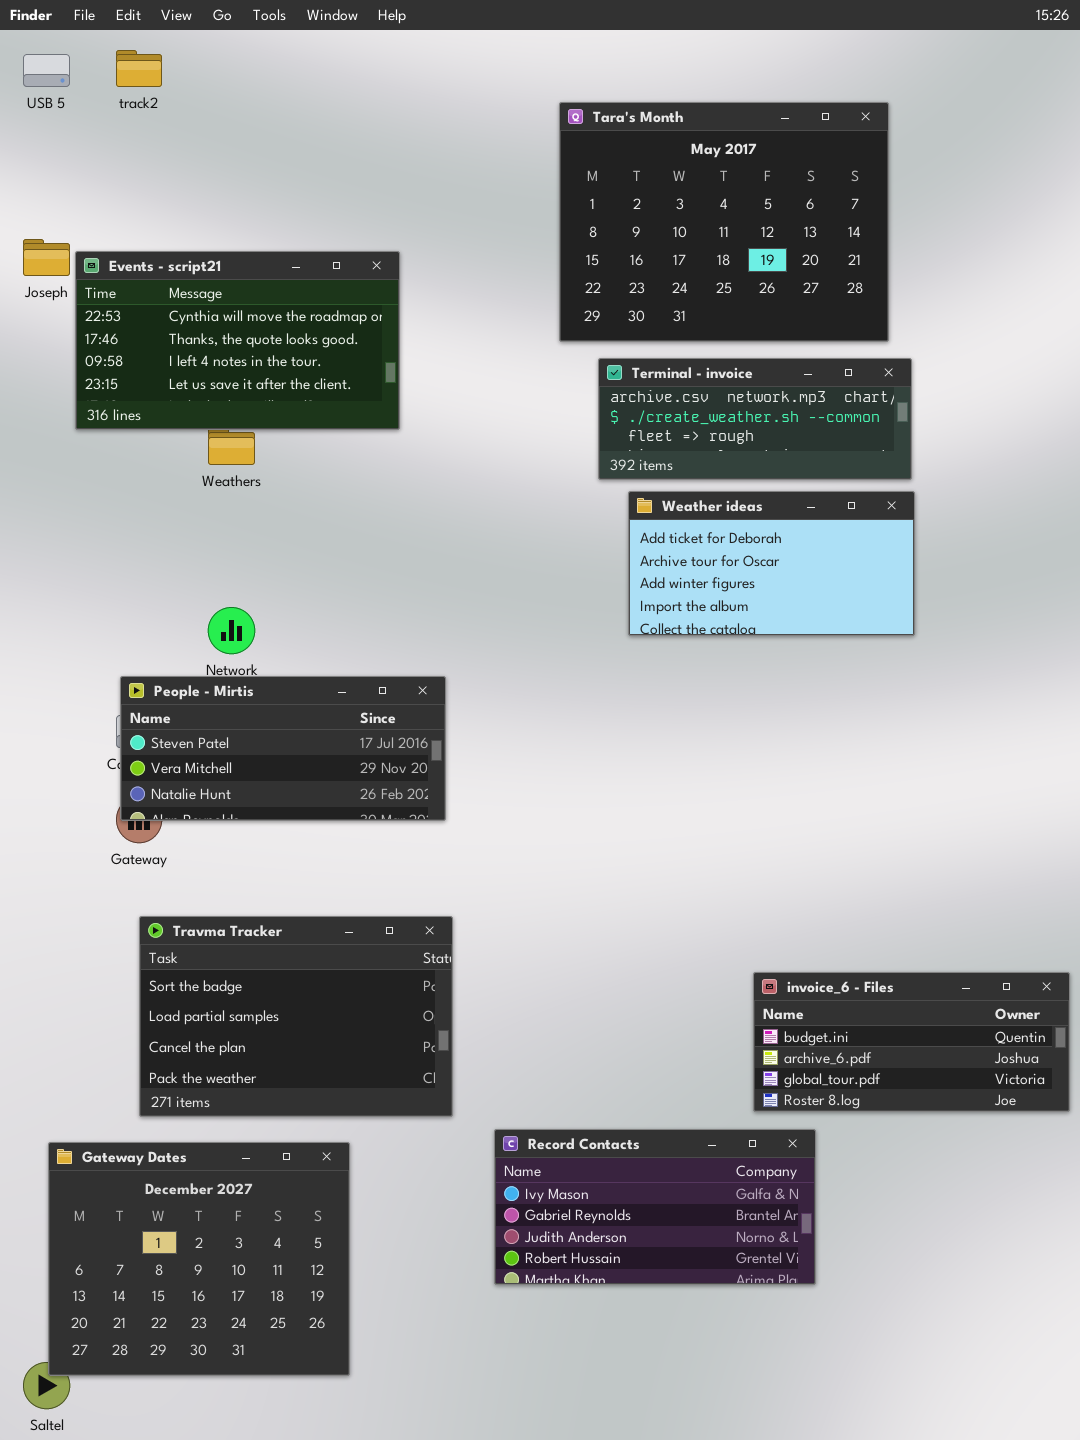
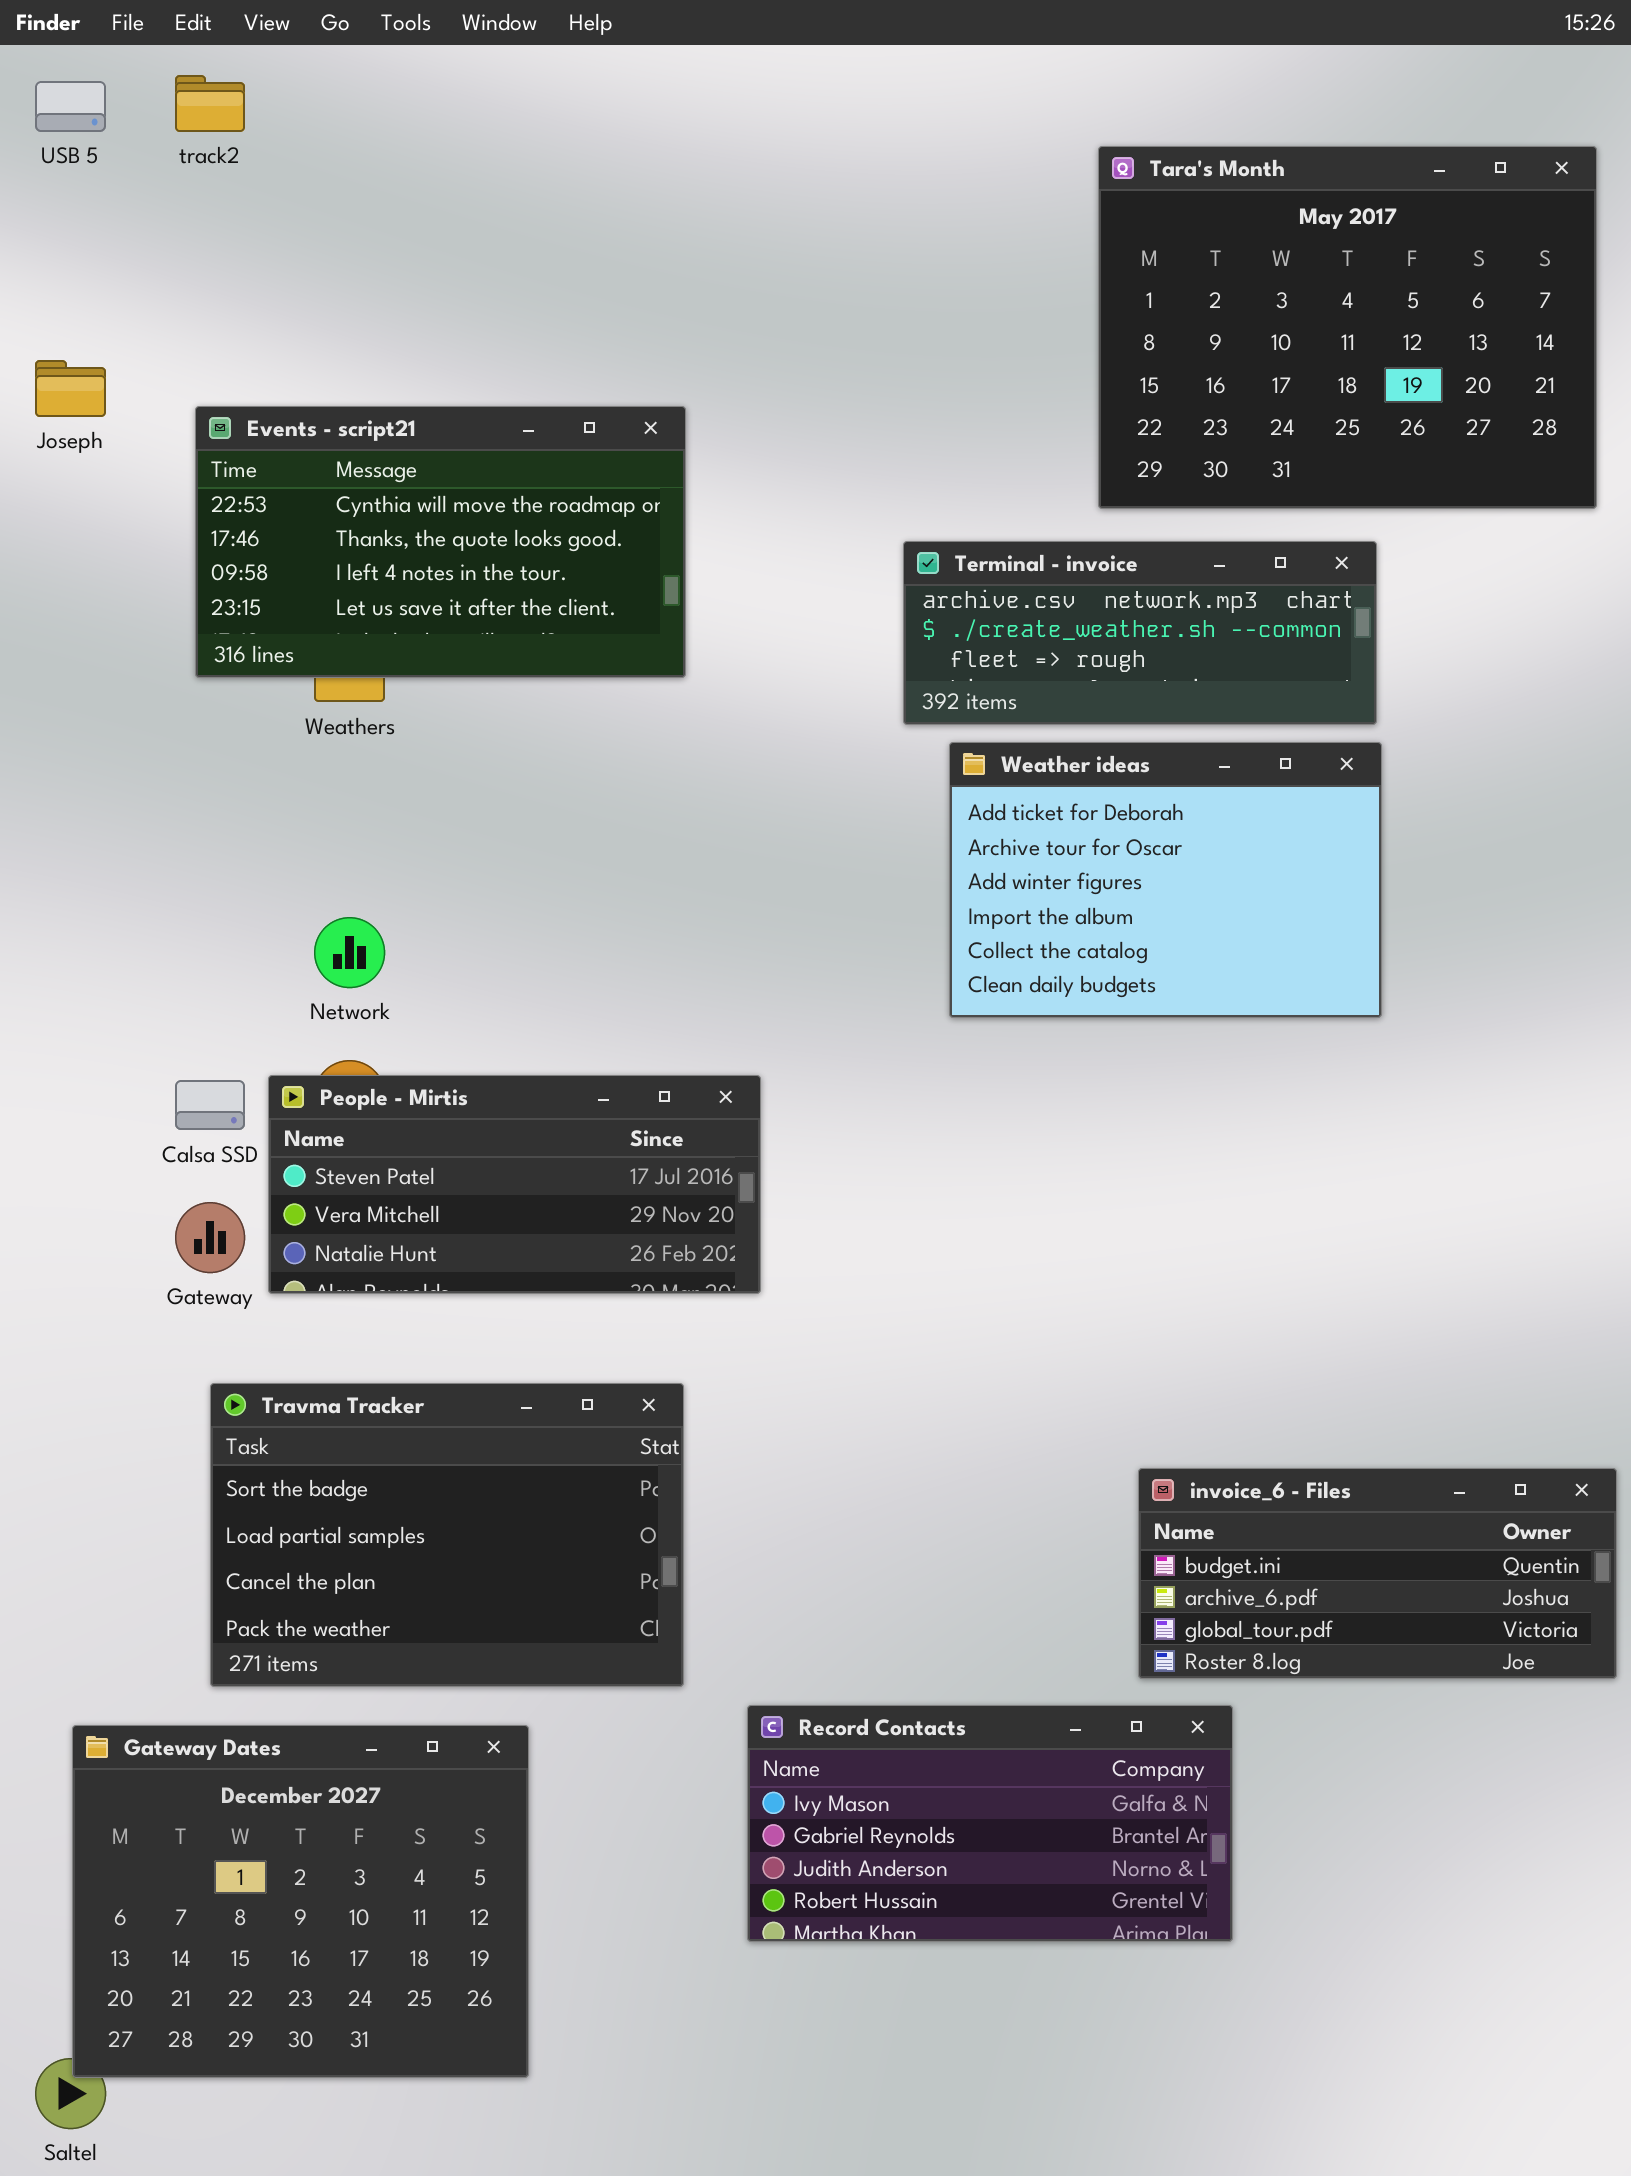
Tara's Month: [559,102,889,342] -> [1098,146,1597,509], moved
Events - script21: [75,251,400,430] -> [195,406,686,678], moved
Weather ideas: [628,491,915,636] -> [949,742,1382,1018], resized
People - Mirtis: [120,676,446,821] -> [268,1075,761,1294], moved

